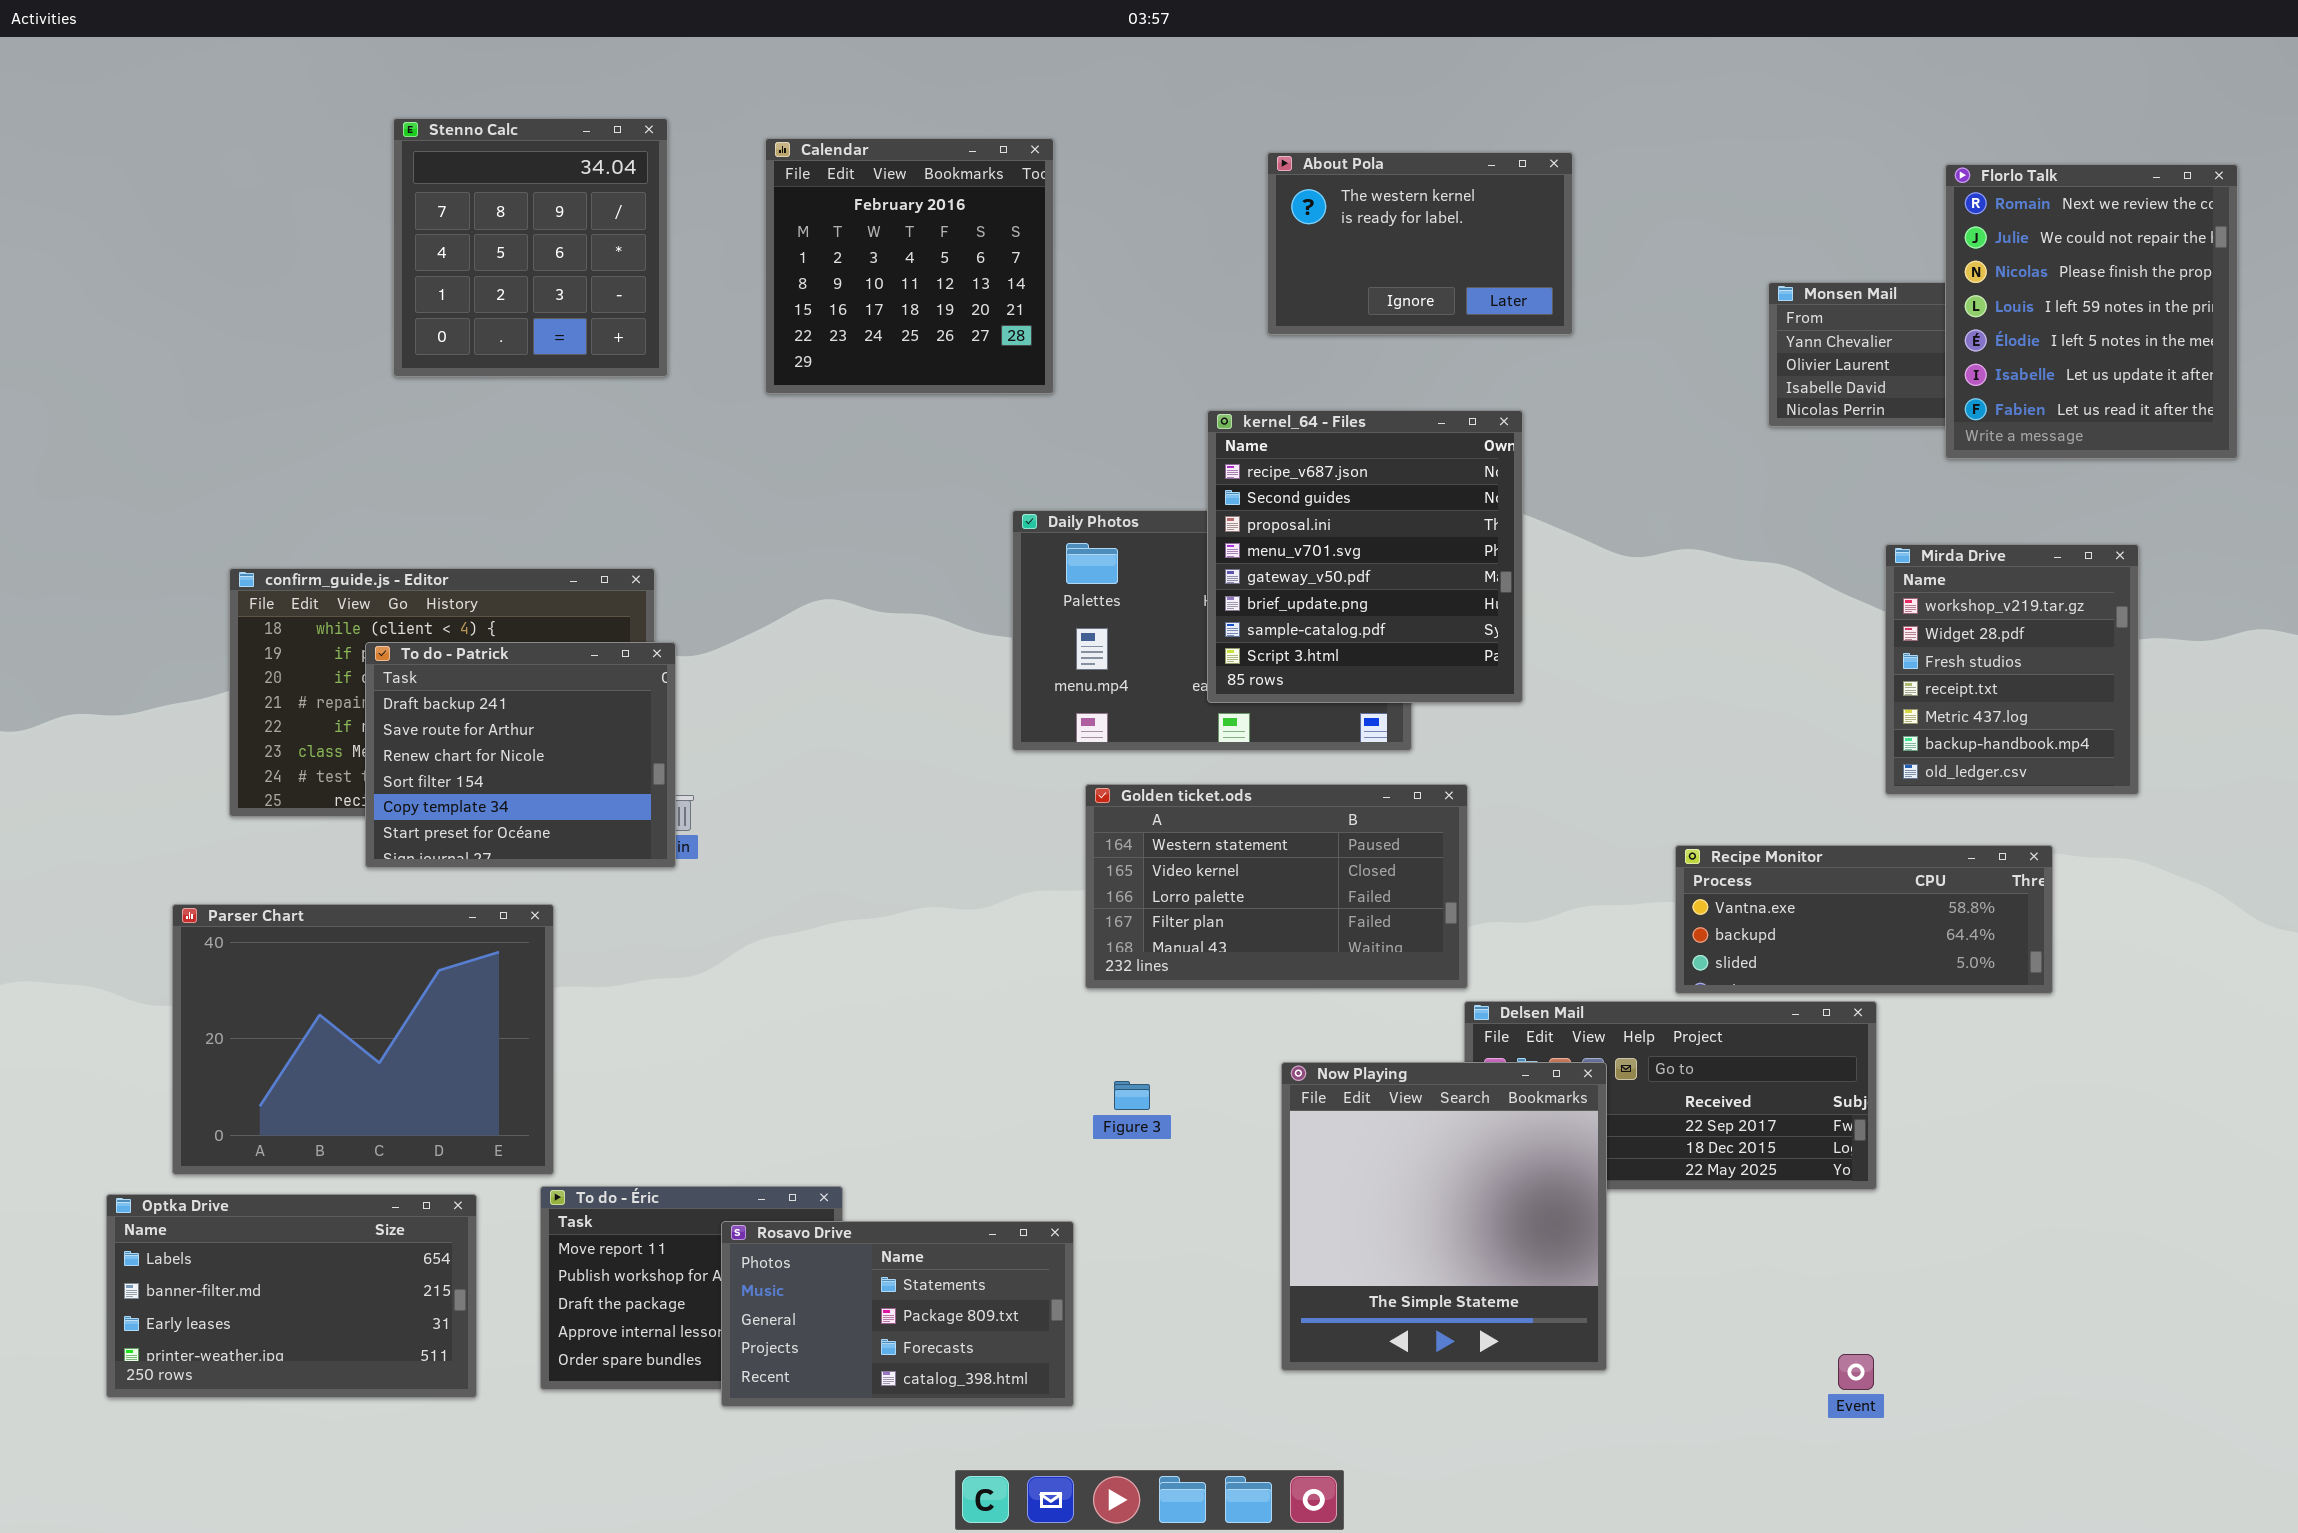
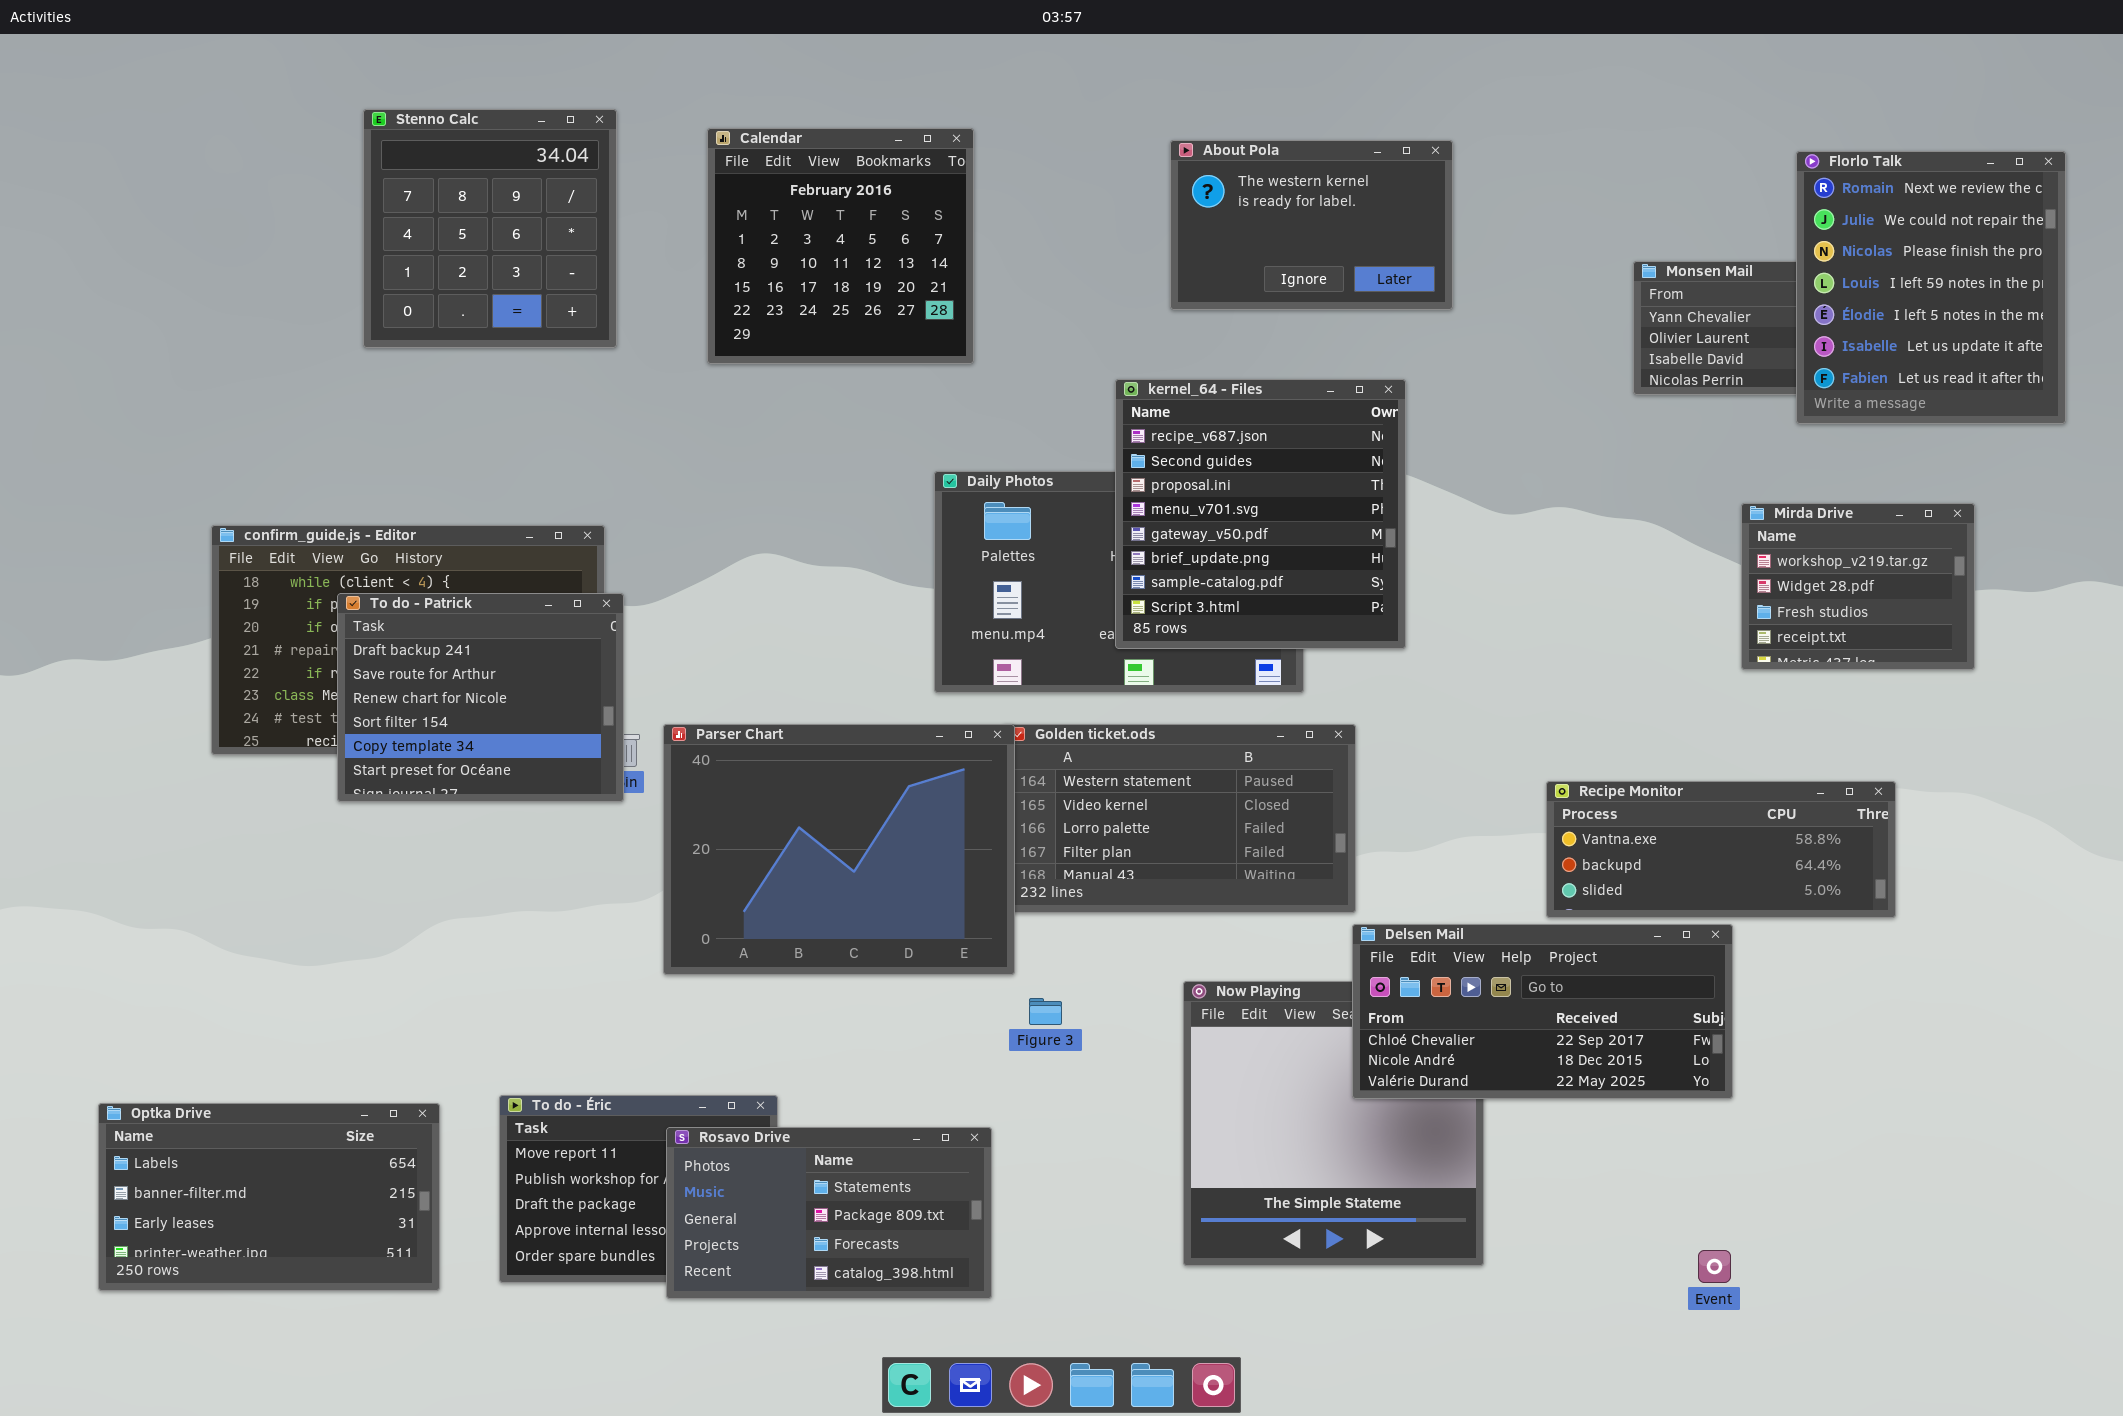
Mirda Drive: [1885,544,2139,795] -> [1741,503,1975,670], resized
Parser Chart: [172,904,554,1175] -> [663,724,1015,975], moved
Delsen Mail: [1464,1001,1877,1190] -> [1352,924,1733,1099], raised

